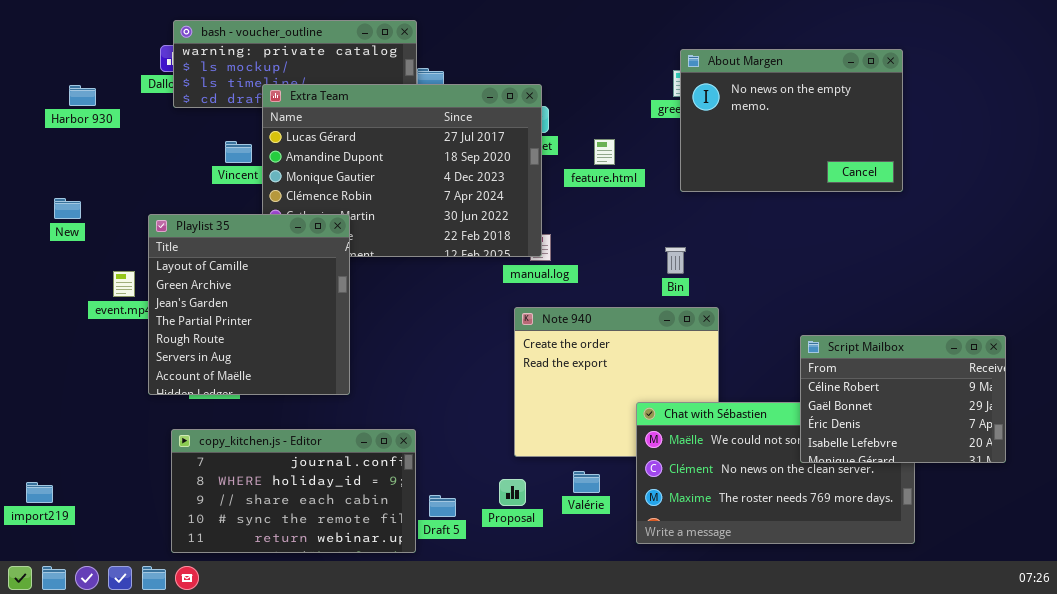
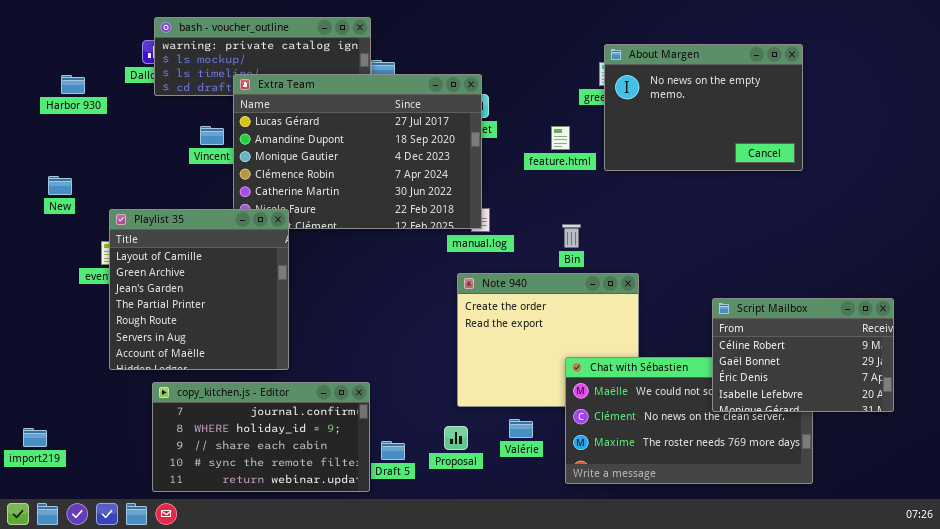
feature.html: [594,139,615,165] -> [551,126,570,150], moved
Playlist 35: [148,214,350,395] -> [109,209,289,370], moved
Bin: [665,247,686,274] -> [562,224,581,248], moved

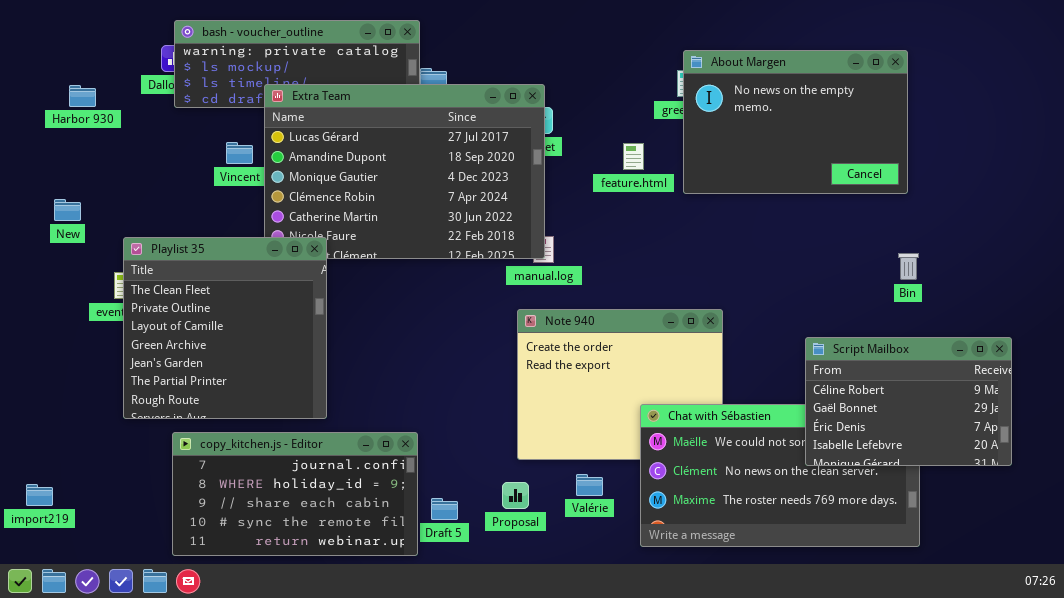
Playlist 35: [109,209,289,370] -> [123,237,327,419], scrolled up 2 rows
Bin: [562,224,581,248] -> [898,253,919,280], moved

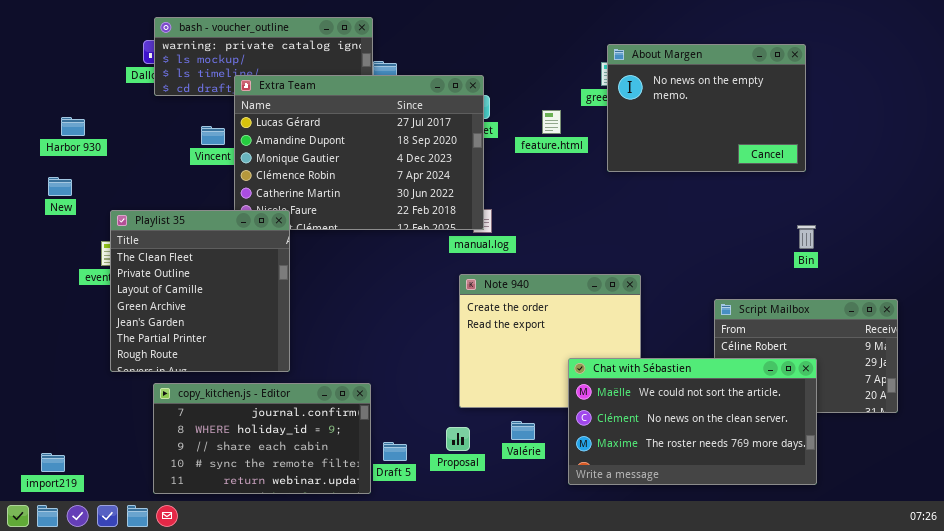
Harbor 930: [69,85,96,107] -> [61,117,85,136], moved
feature.html: [623,143,644,170] -> [542,110,561,134], moved
Chat with Sébastien: [640,404,920,547] -> [568,358,817,485], raised
import219: [26,484,53,506] -> [41,453,65,472], moved

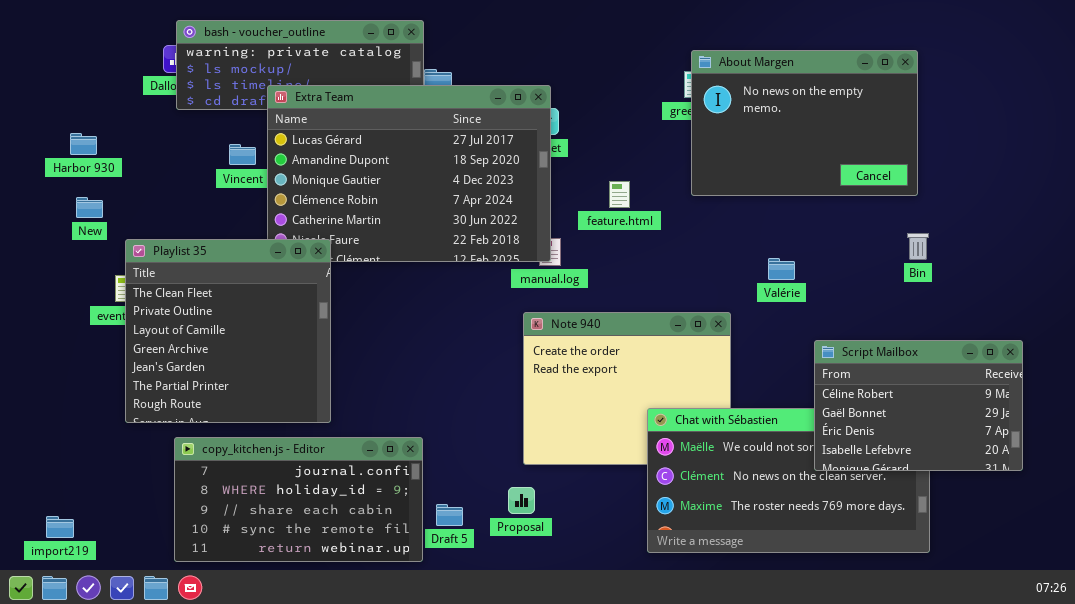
feature.html: [542,110,561,134] -> [609,181,630,208], moved
New: [48,177,72,196] -> [76,197,103,218], moved
Bin: [797,225,816,249] -> [907,233,929,260], moved
Script Mailbox: [714,299,898,413] -> [814,340,1023,471], raised
Valérie: [511,421,535,440] -> [768,258,795,280], moved

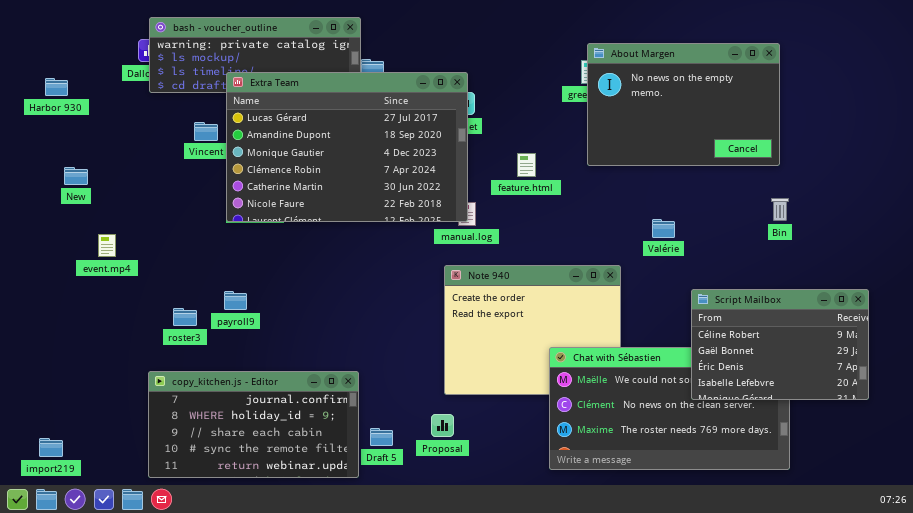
Harbor 930: [70,133,97,155] -> [45,78,68,96], moved
Playlist 35: [125,239,331,423] -> none, closed

